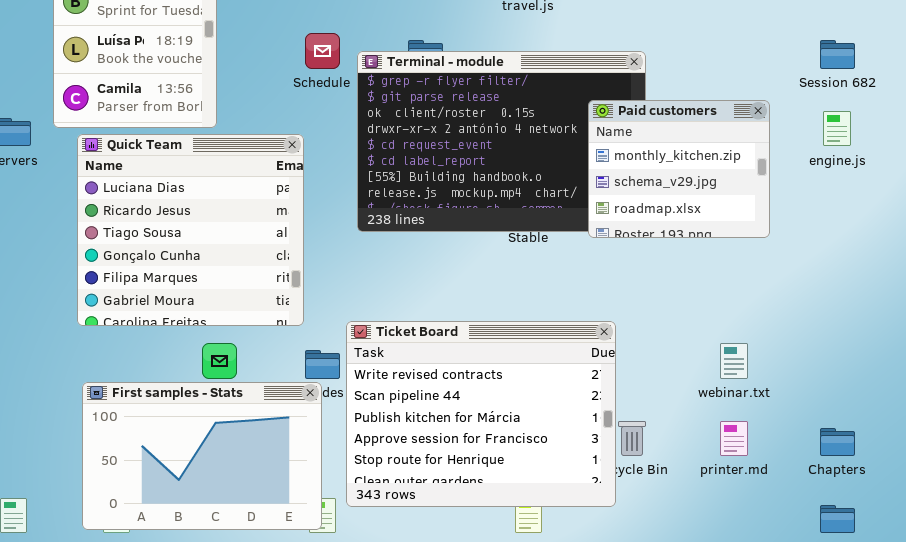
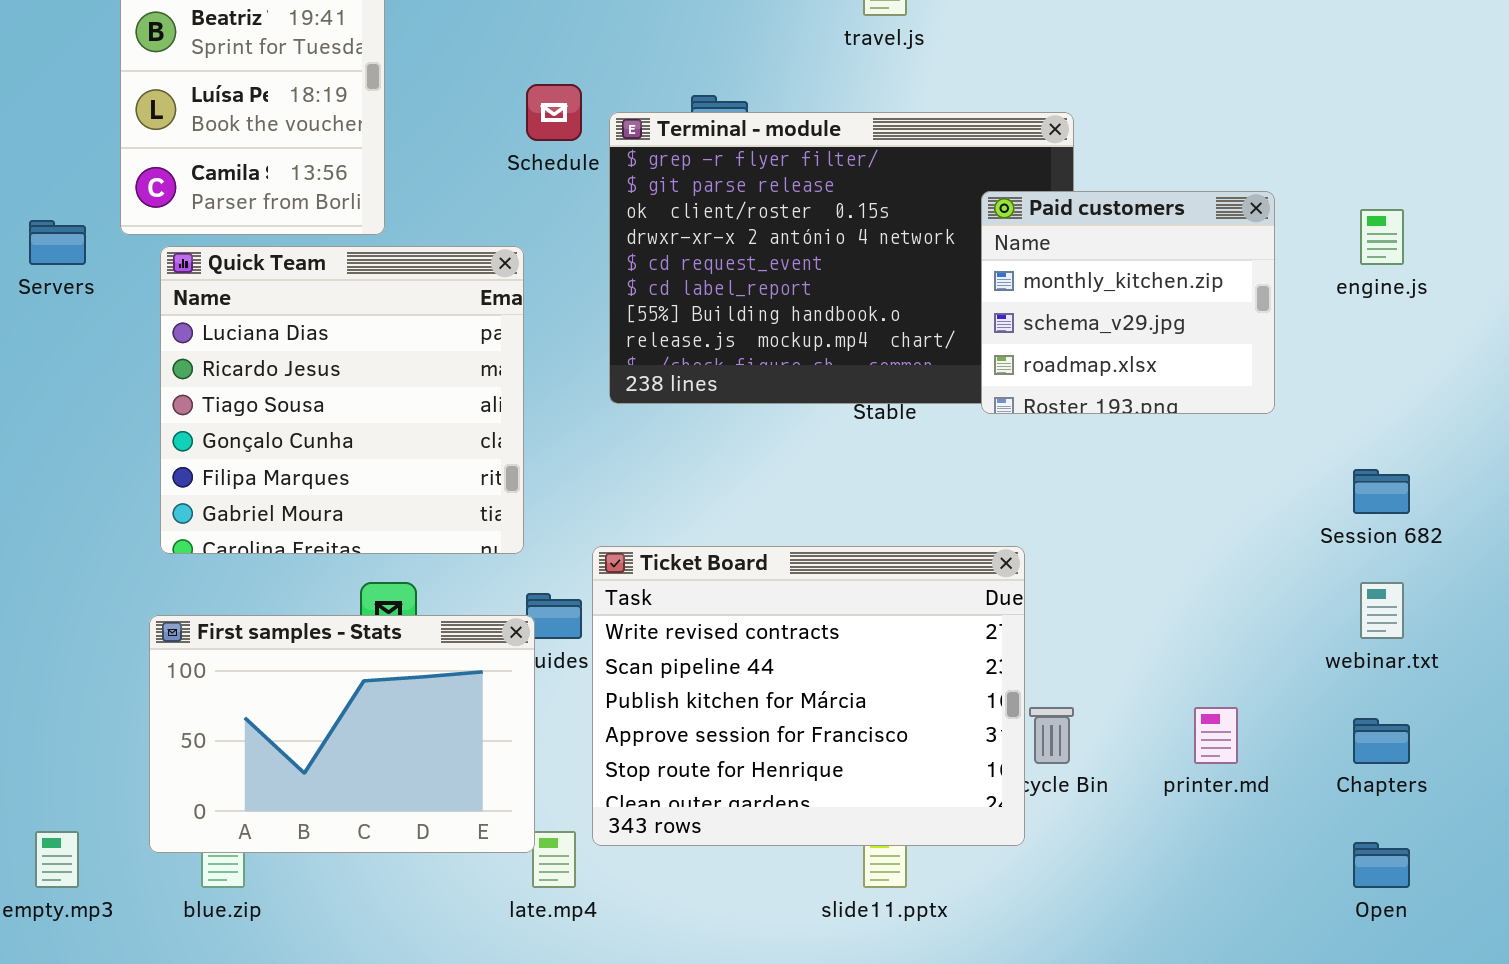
Session 682: [820,40,855,69] -> [1353,469,1410,514], moved
webinar.txt: [720,343,748,379] -> [1360,582,1404,639], moved
First samples - Stats: [82,382,322,530] -> [149,615,535,853], moved

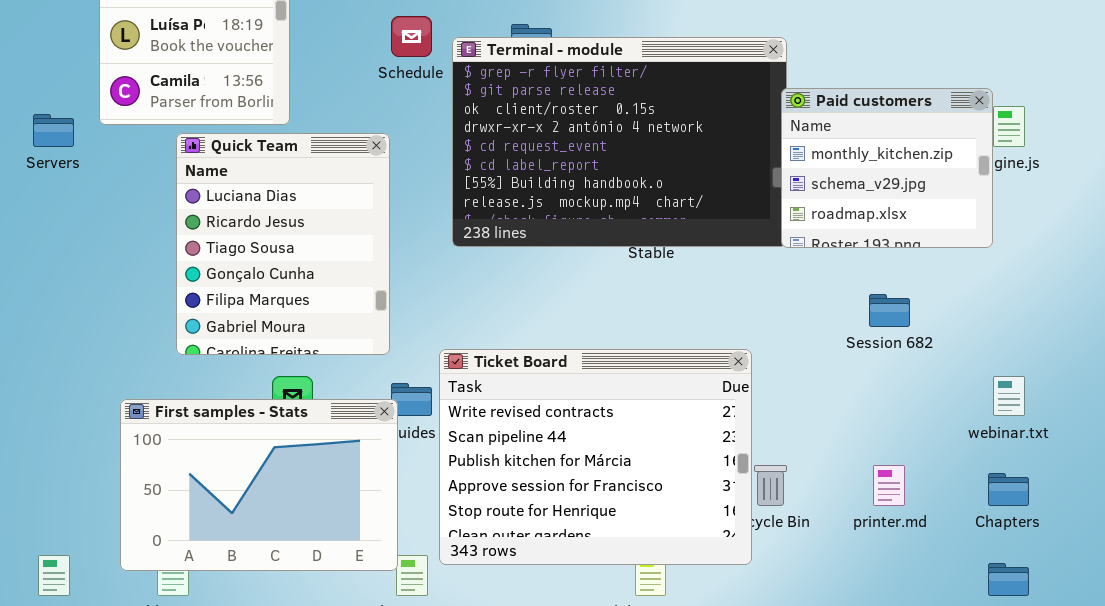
Paid customers: [981,191,1275,414] -> [781,88,993,248], moved
Quick Team: [160,246,524,554] -> [176,133,390,355], resized
Session 682: [1353,469,1410,514] -> [869,294,910,327], moved

